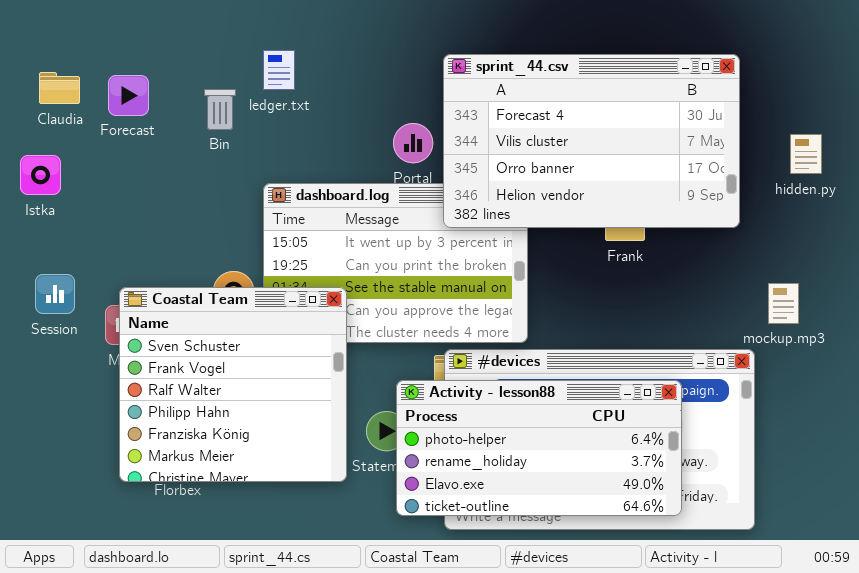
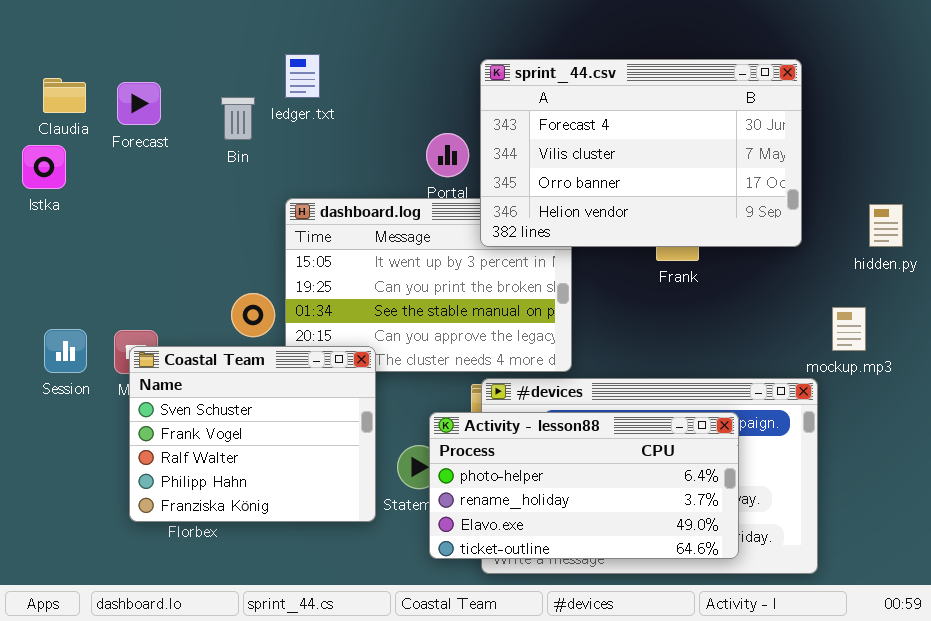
hidden.py: [790,134,822,174] -> [869,204,903,247], moved
Istka: [20,155,61,195] -> [22,145,66,189], moved
Session: [35,274,75,314] -> [44,329,87,373], moved
Coastal Team: [119,287,347,482] -> [129,346,376,522], resized

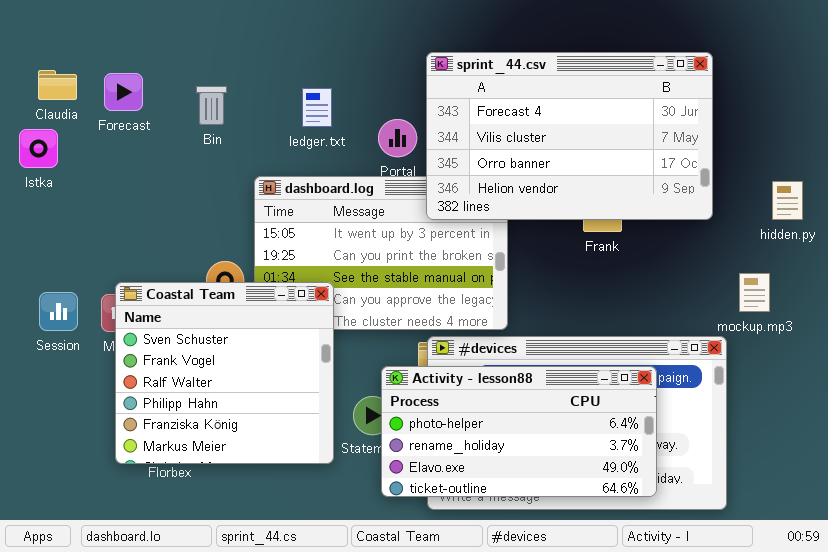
ledger.txt: [285,54,320,98] -> [302,88,332,127], moved
Coastal Team: [129,346,376,522] -> [115,282,334,464], resized

